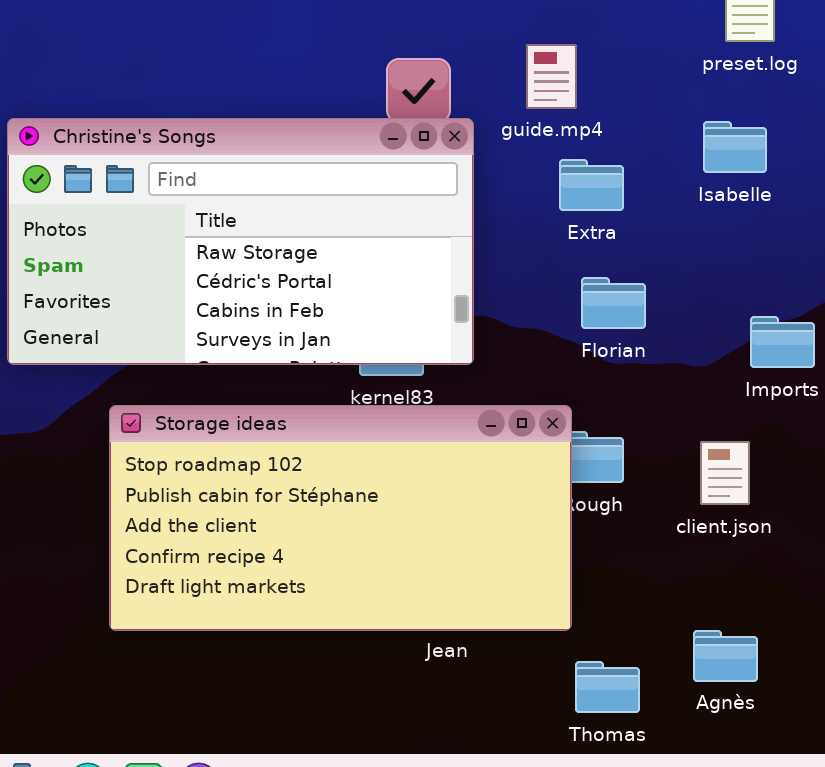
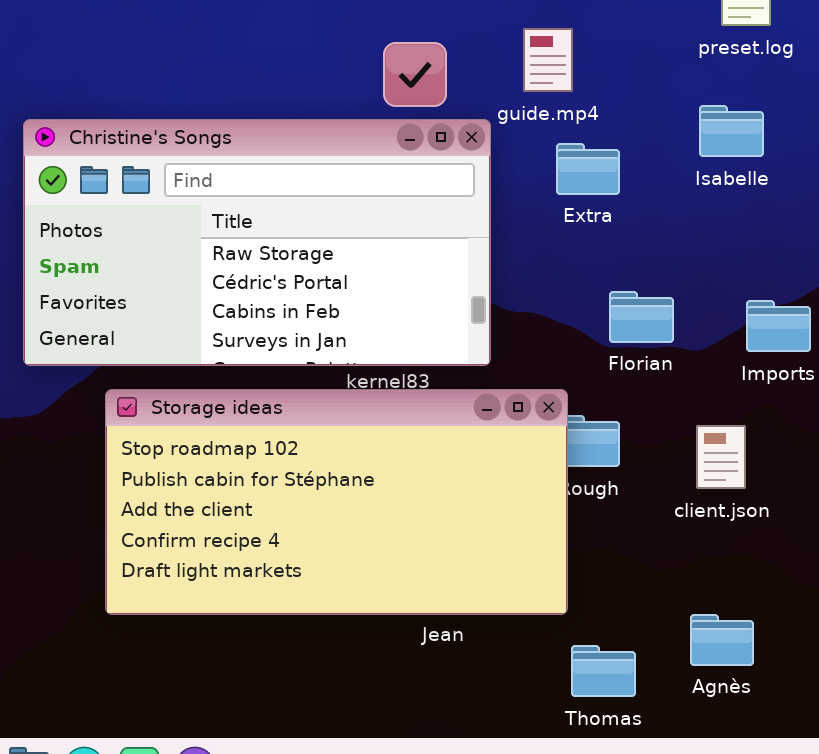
Christine's Songs: [7,118,474,365] -> [23,119,491,366], moved
Florian: [581,277,646,329] -> [609,291,674,343], moved

